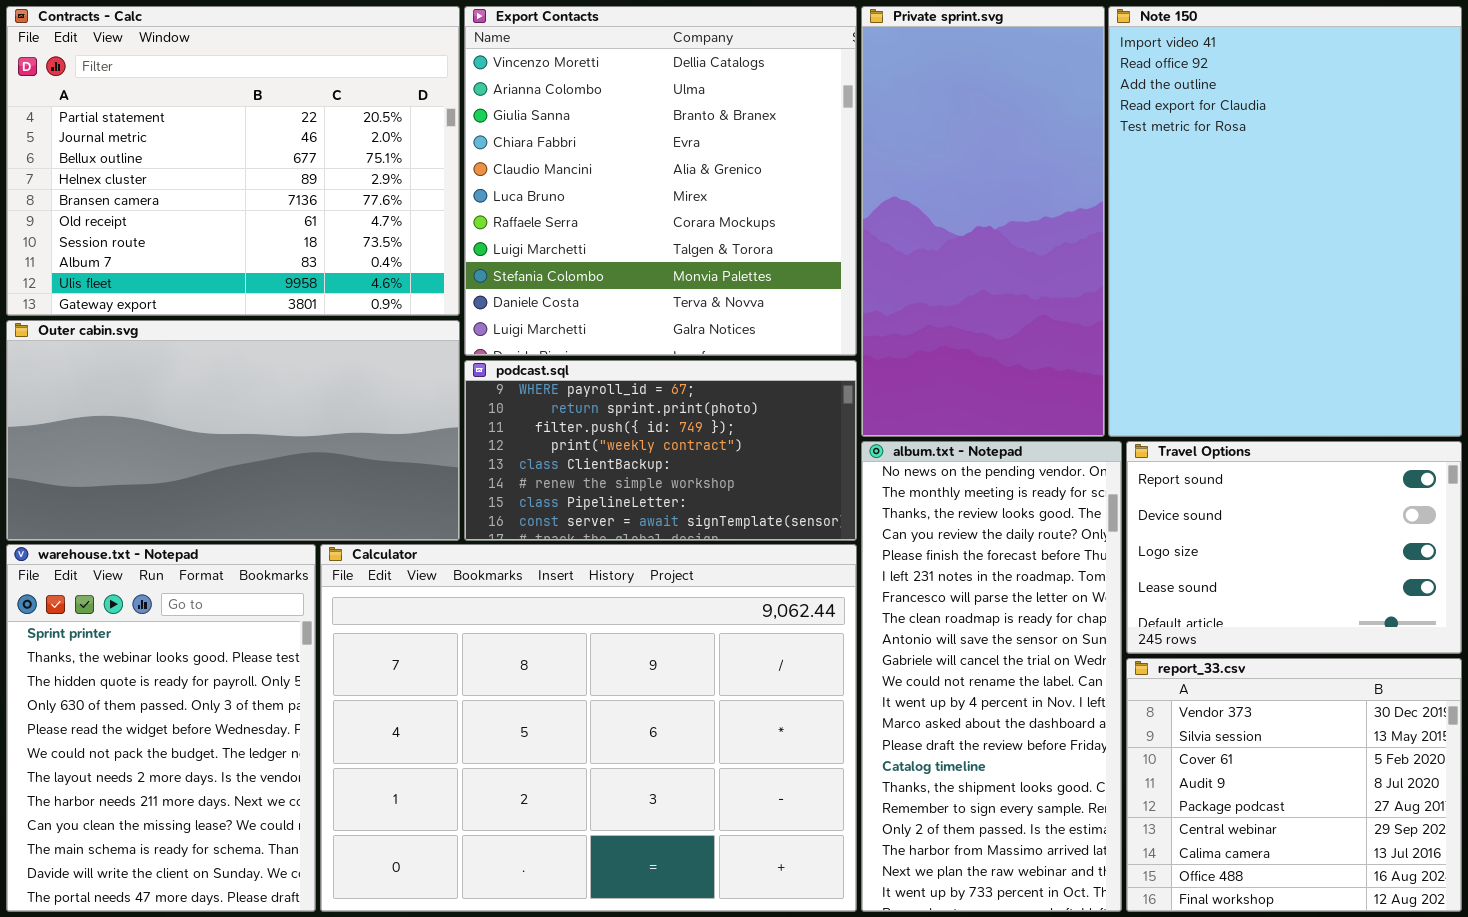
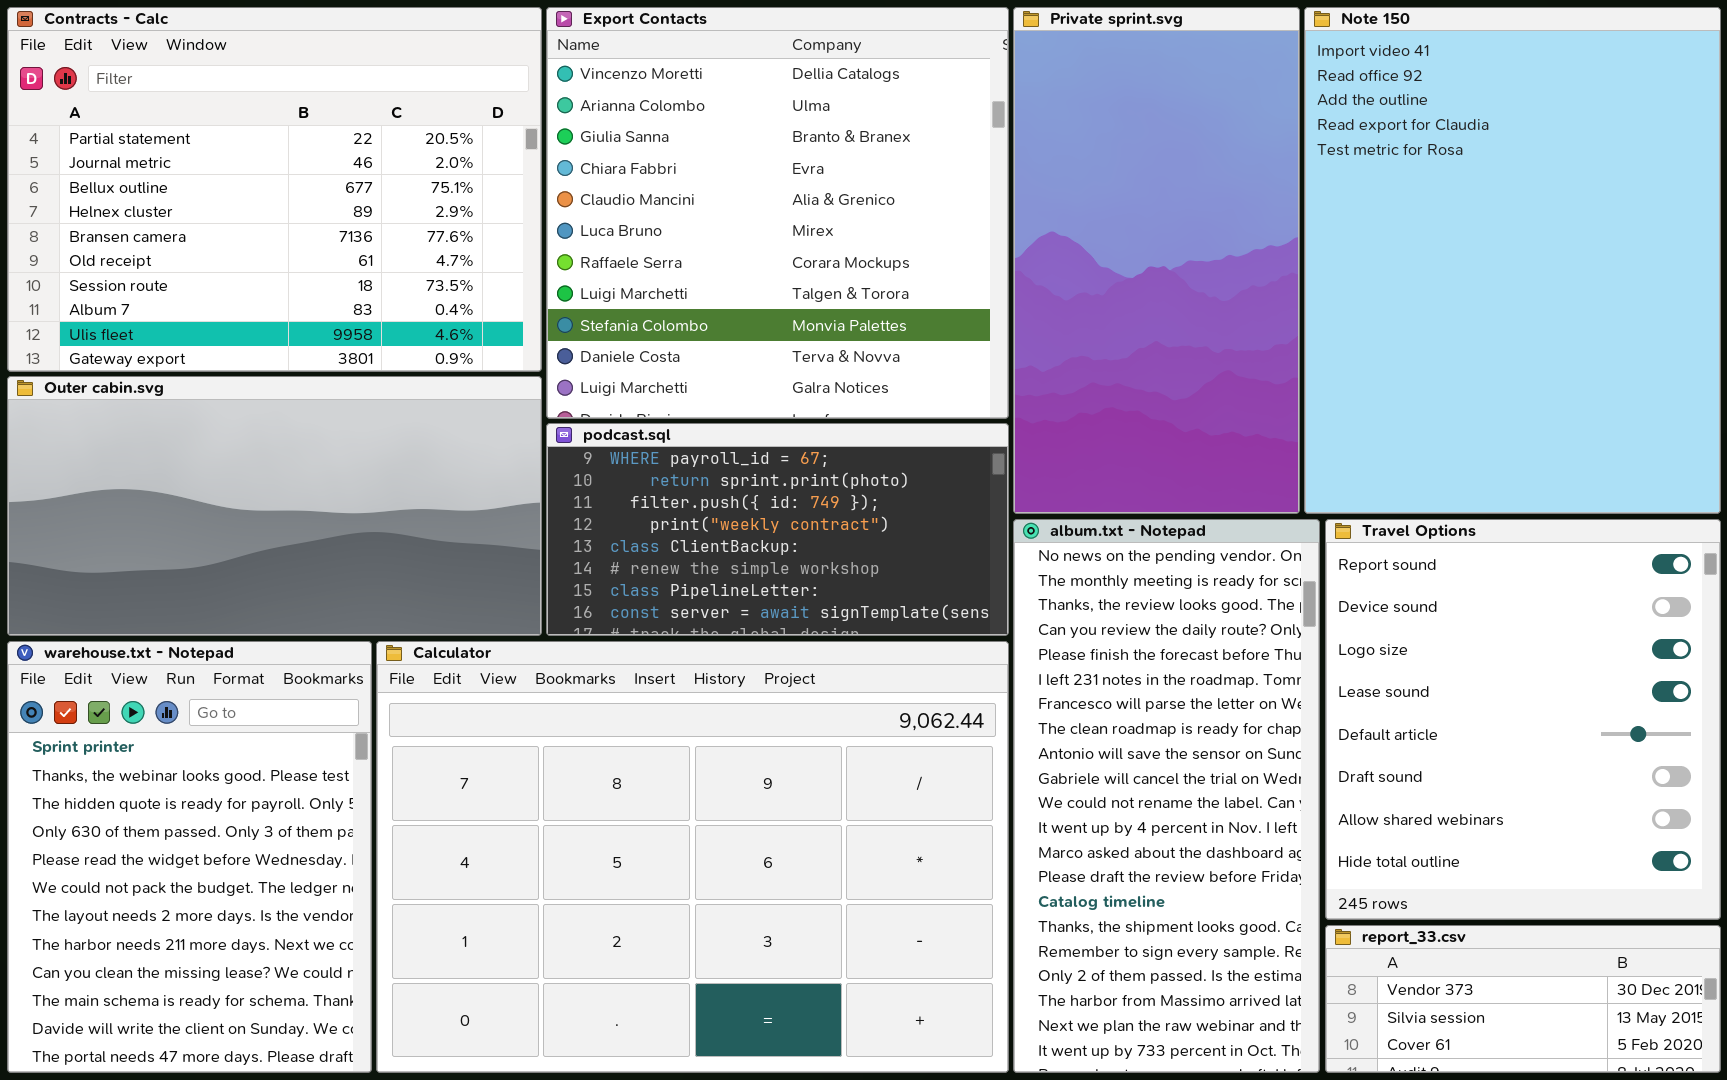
Travel Options: [1126,441,1462,654] -> [1325,519,1721,920], resized
report_33.csv: [1126,658,1462,912] -> [1325,925,1721,1073], resized

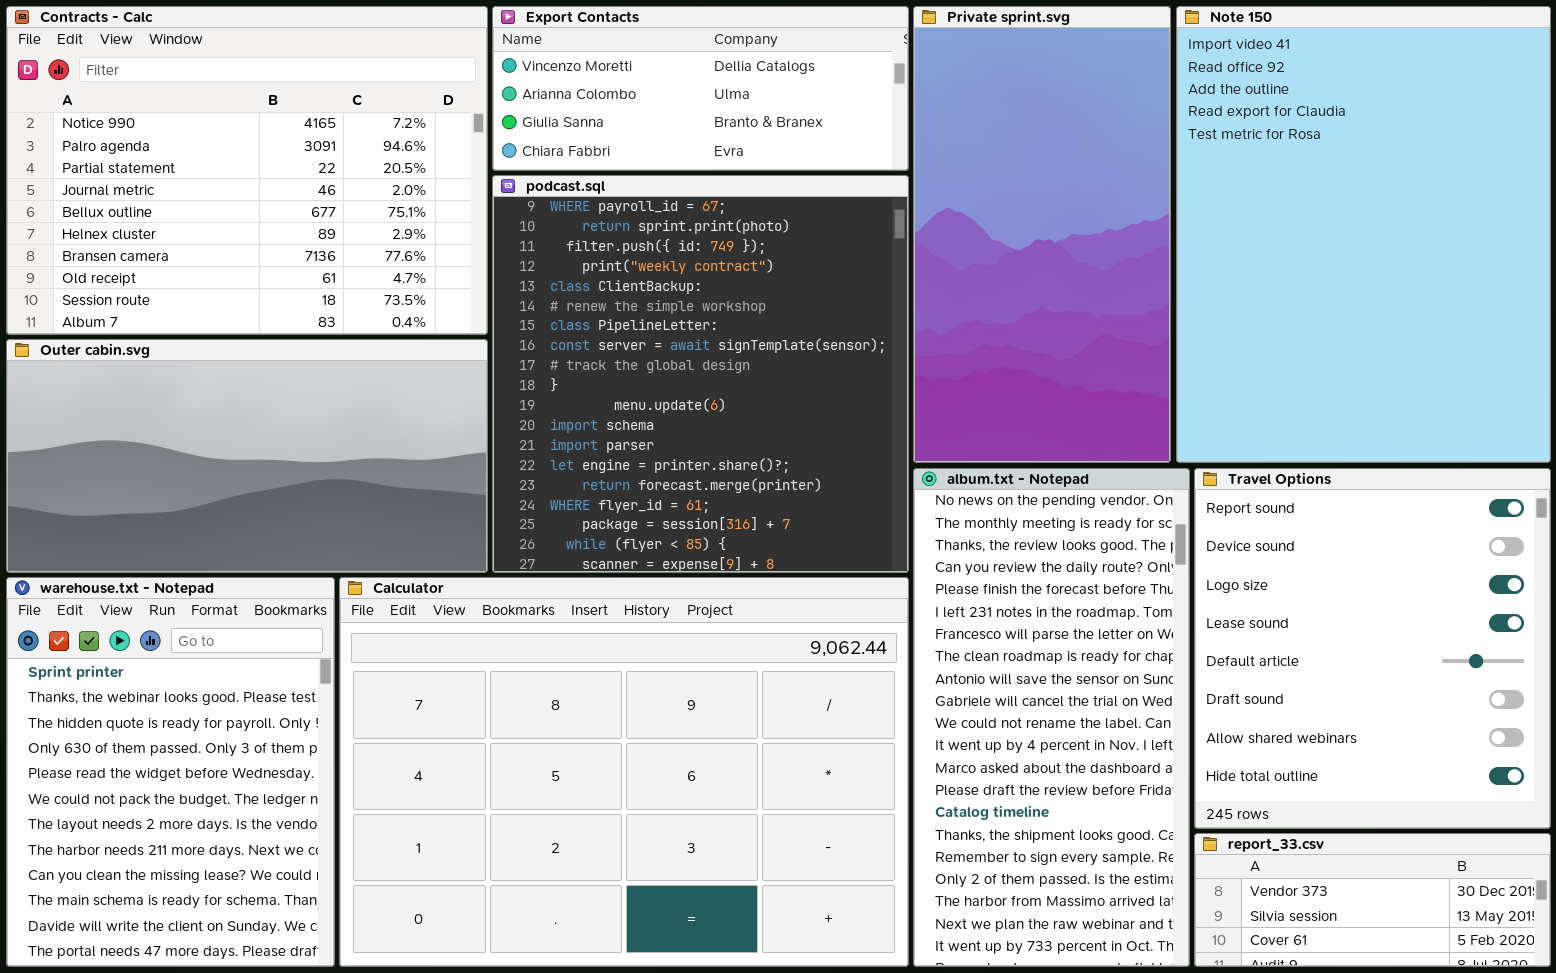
Contracts - Calc: [7,7,542,372] -> [6,6,488,335], scrolled up 2 rows
Export Contacts: [546,7,1009,419] -> [492,6,909,171], resized
podcast.sql: [546,423,1009,636] -> [492,175,909,573], resized

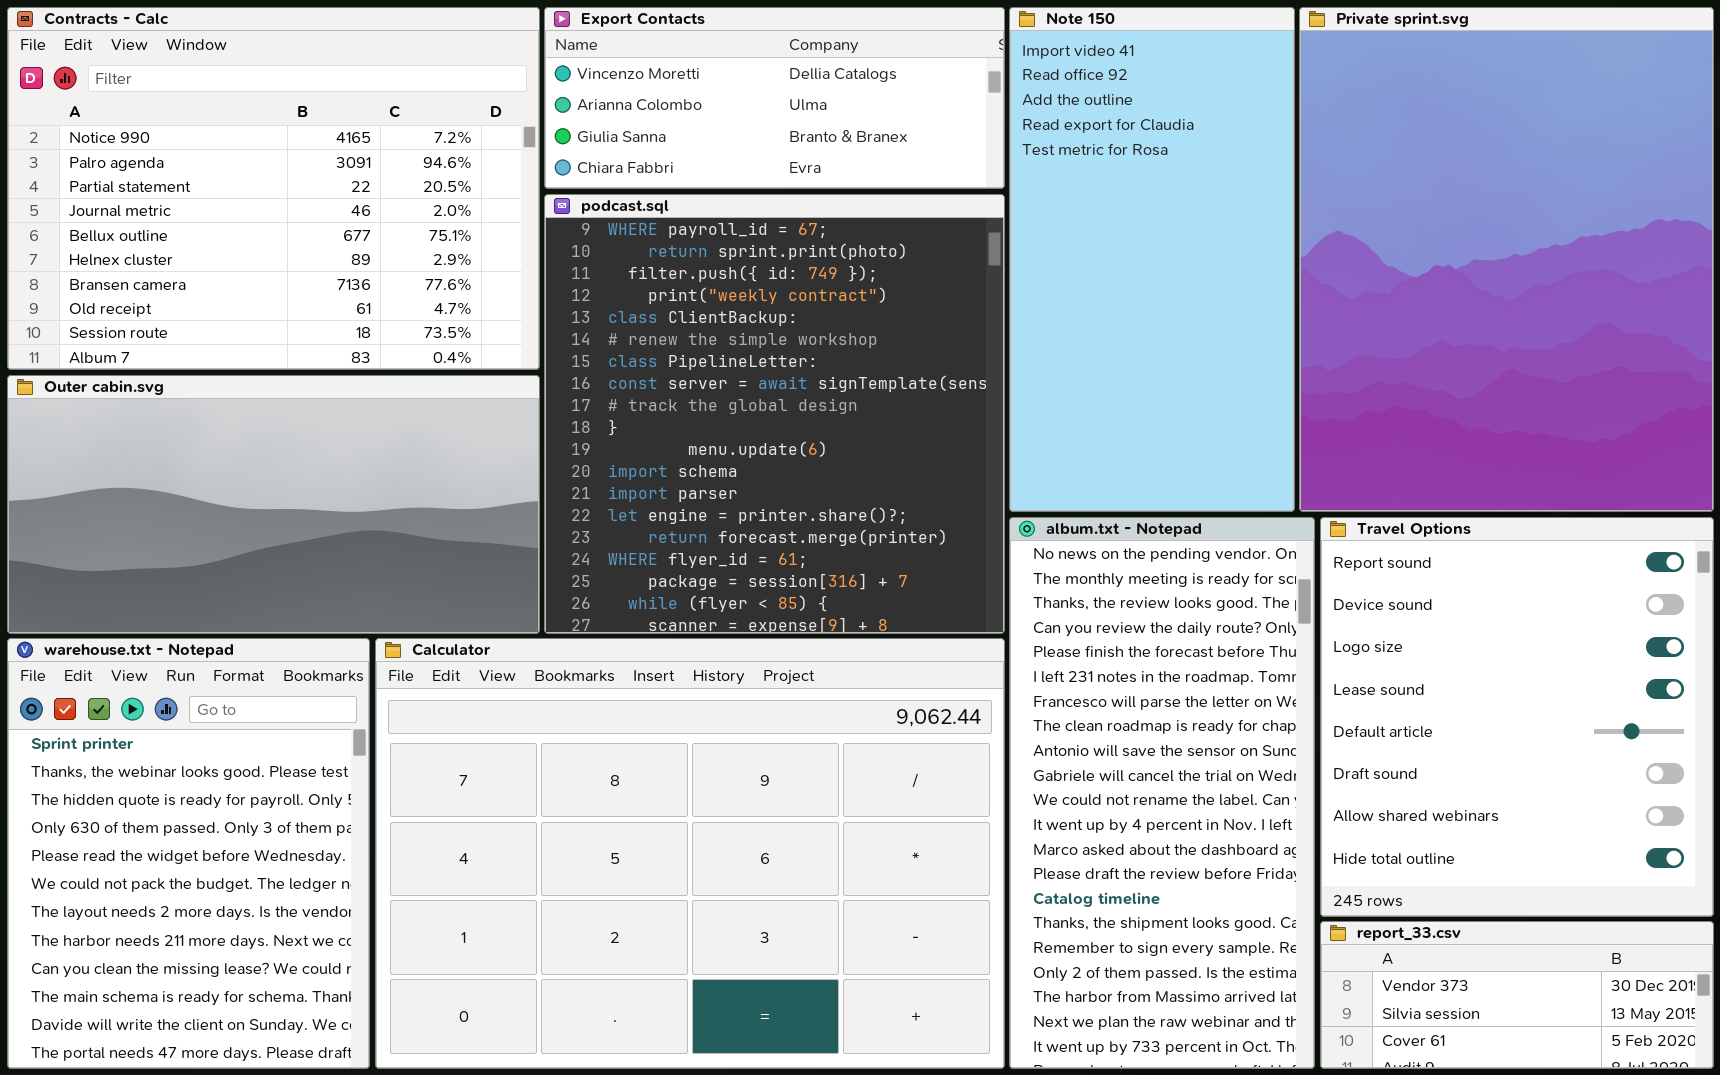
Private sprint.svg: [913,6,1171,463] -> [1299,7,1714,512], moved, resized
Note 150: [1176,6,1551,463] -> [1009,7,1295,512], moved, resized

